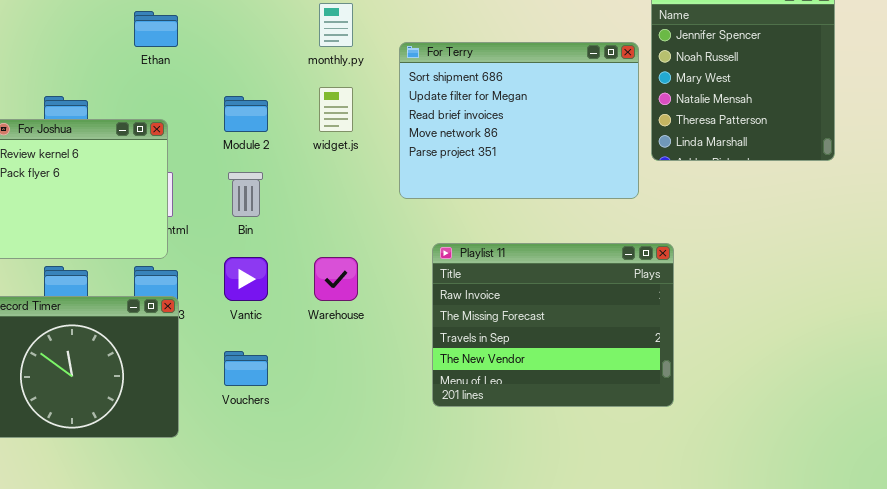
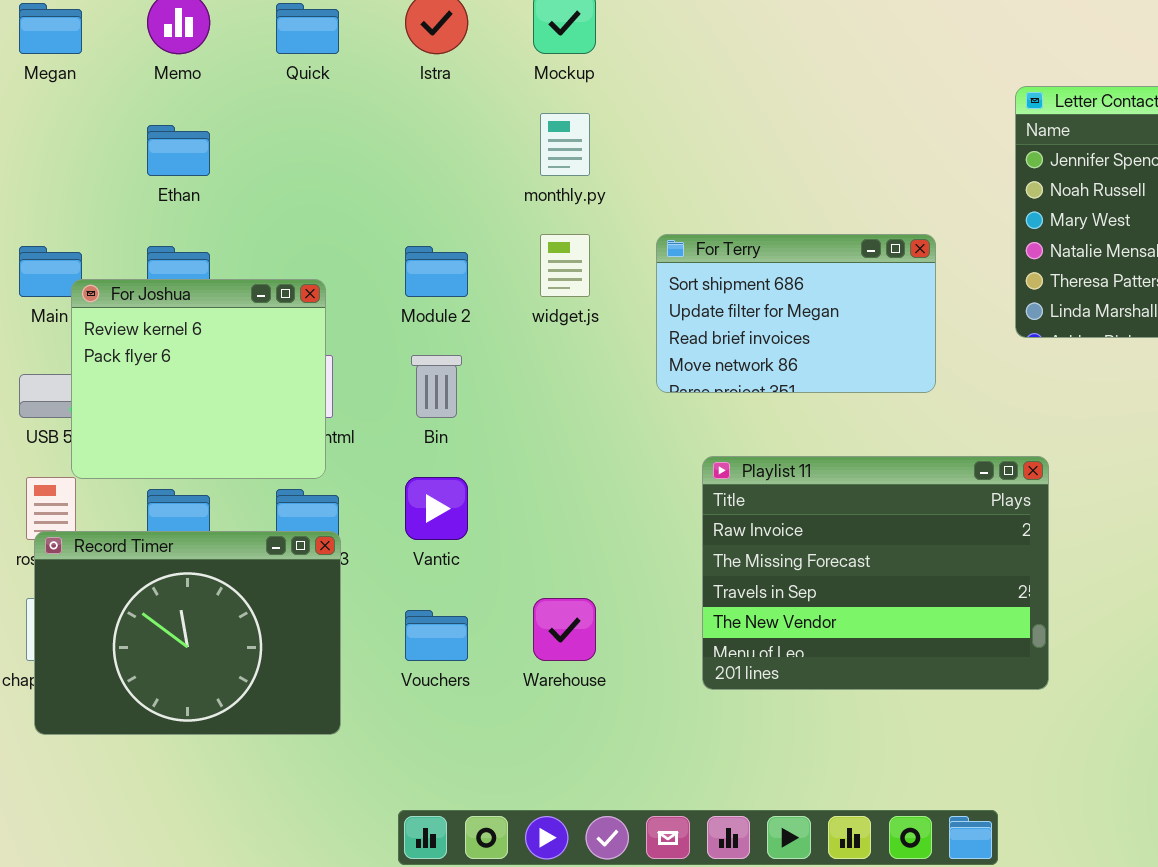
Ethan: [134,11,178,47] -> [147,125,210,176], moved
For Terry: [399,42,639,199] -> [656,234,936,393], resized
Warehouse: [314,257,358,301] -> [533,598,596,661], moved

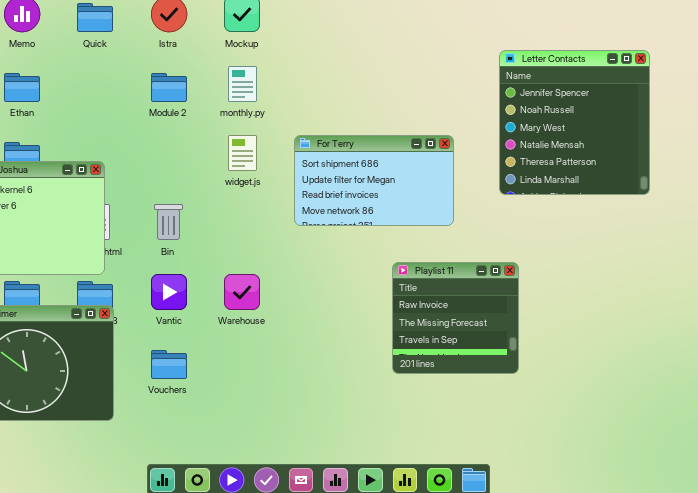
Module 2: [405,246,468,297] -> [151,73,187,102], moved
Playlist 11: [702,456,1049,690] -> [392,262,519,374], resized
Warehouse: [533,598,596,661] -> [224,274,260,310], moved

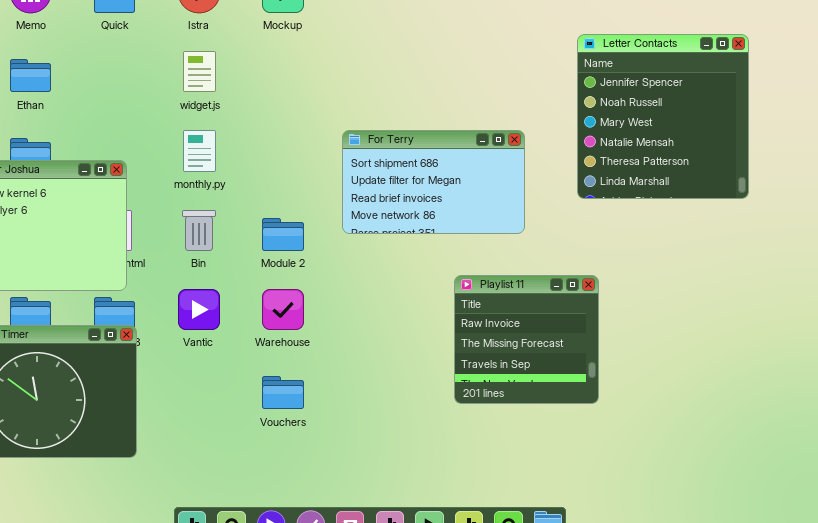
monthly.py: [228,66,257,102] -> [183,130,216,172], moved
Module 2: [151,73,187,102] -> [262,218,304,251], moved
widget.js: [228,135,257,171] -> [183,51,216,92], moved
Vouchers: [151,350,187,379] -> [262,376,304,409], moved

